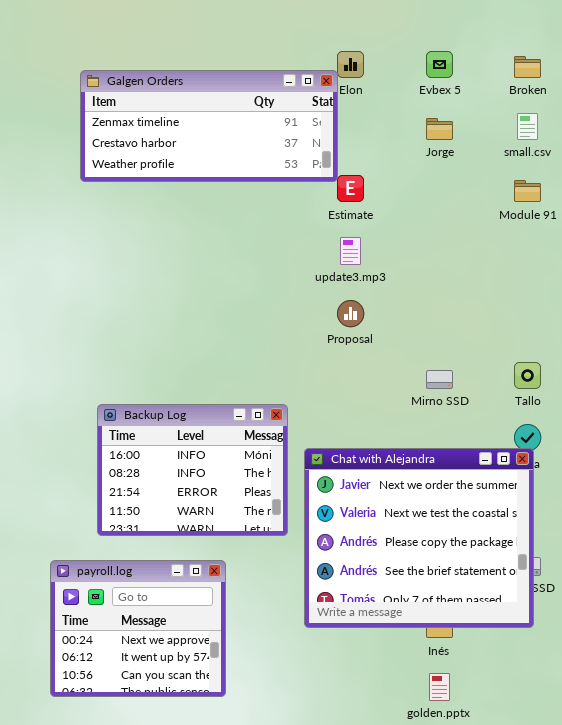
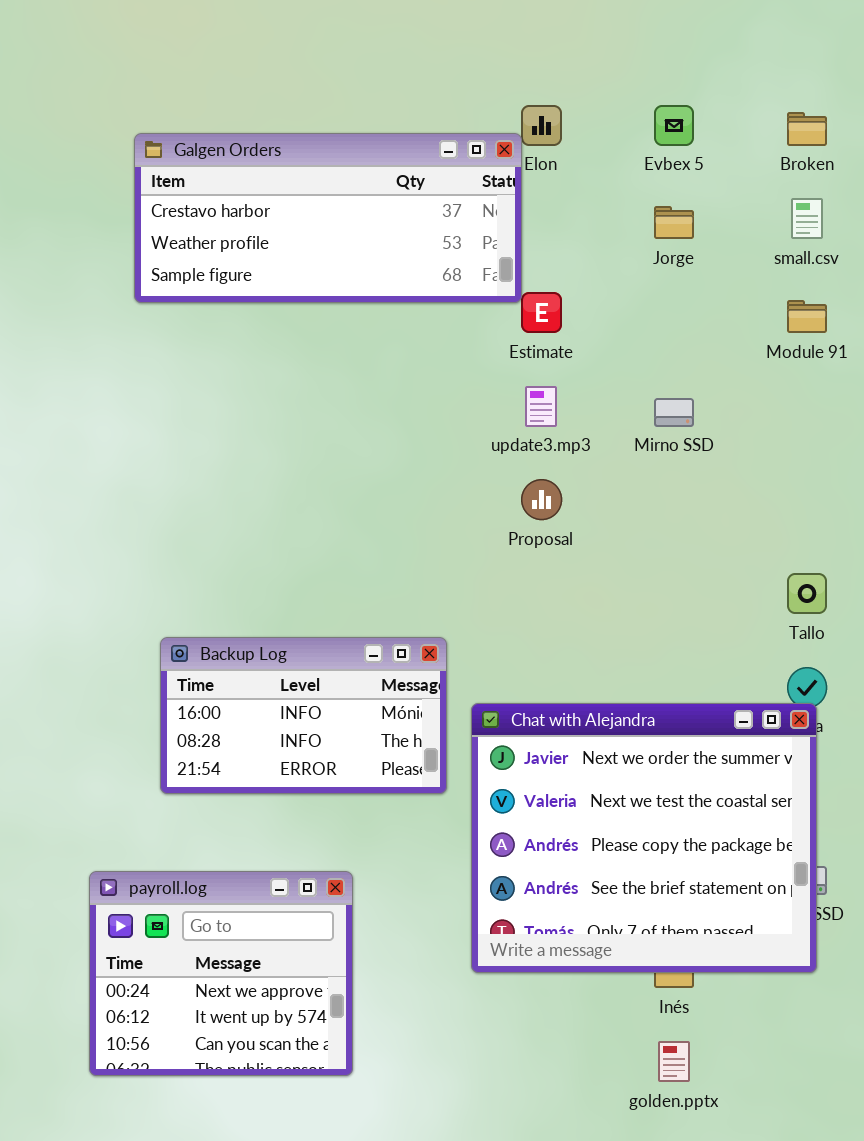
Galgen Orders: [80,70,338,182] -> [134,133,522,303], scrolled down 1 row
Mirno SSD: [426,370,453,389] -> [654,398,694,427], moved
Backup Log: [97,404,288,536] -> [160,637,447,794], resized

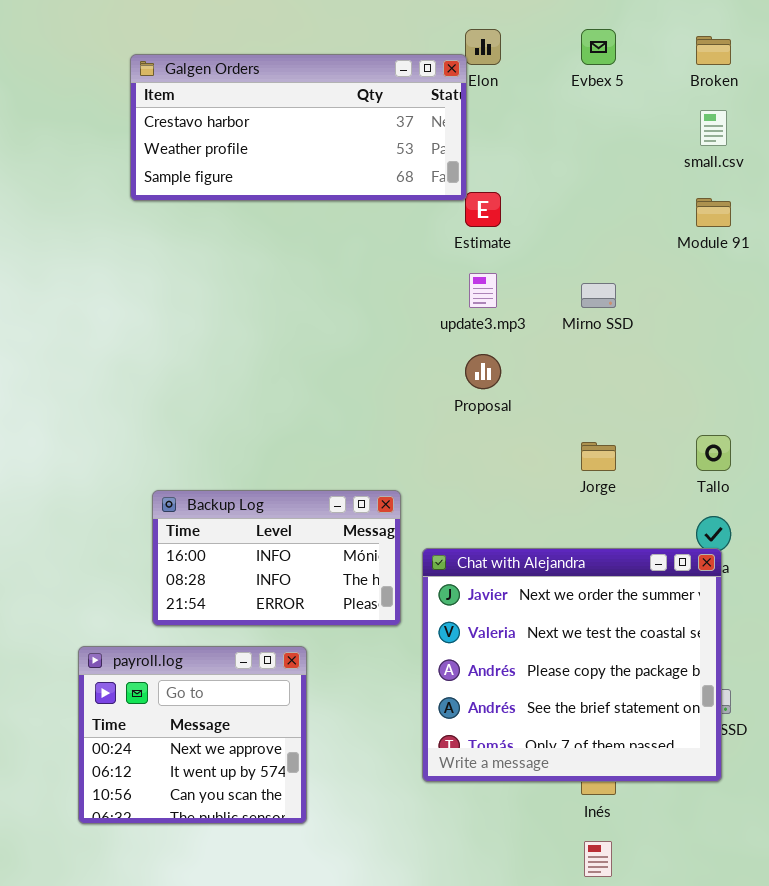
Jorge: [654,206,694,239] -> [581,442,616,471], moved
payroll.log: [89,871,353,1076] -> [78,646,307,824], moved

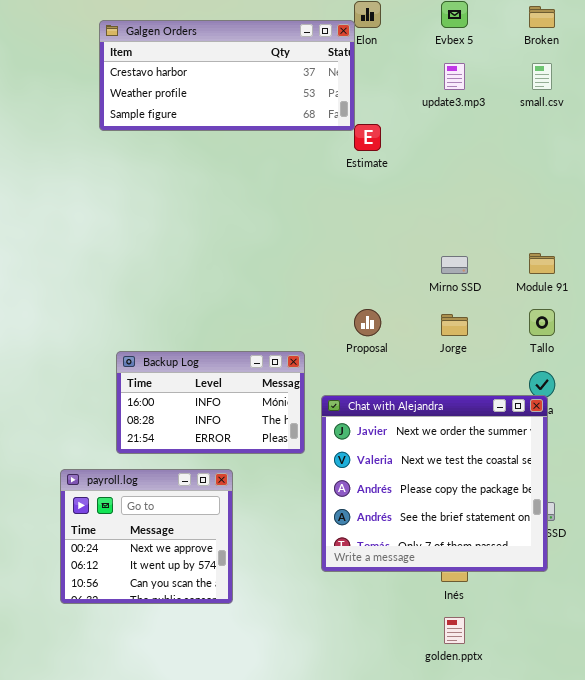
Module 91: [696,198,731,227] -> [529,253,555,274], moved
update3.mp3: [469,273,497,308] -> [444,63,465,90], moved
Mirno SSD: [581,283,616,308] -> [441,256,468,274], moved
Proposal: [465,354,501,389] -> [354,309,381,336], moved

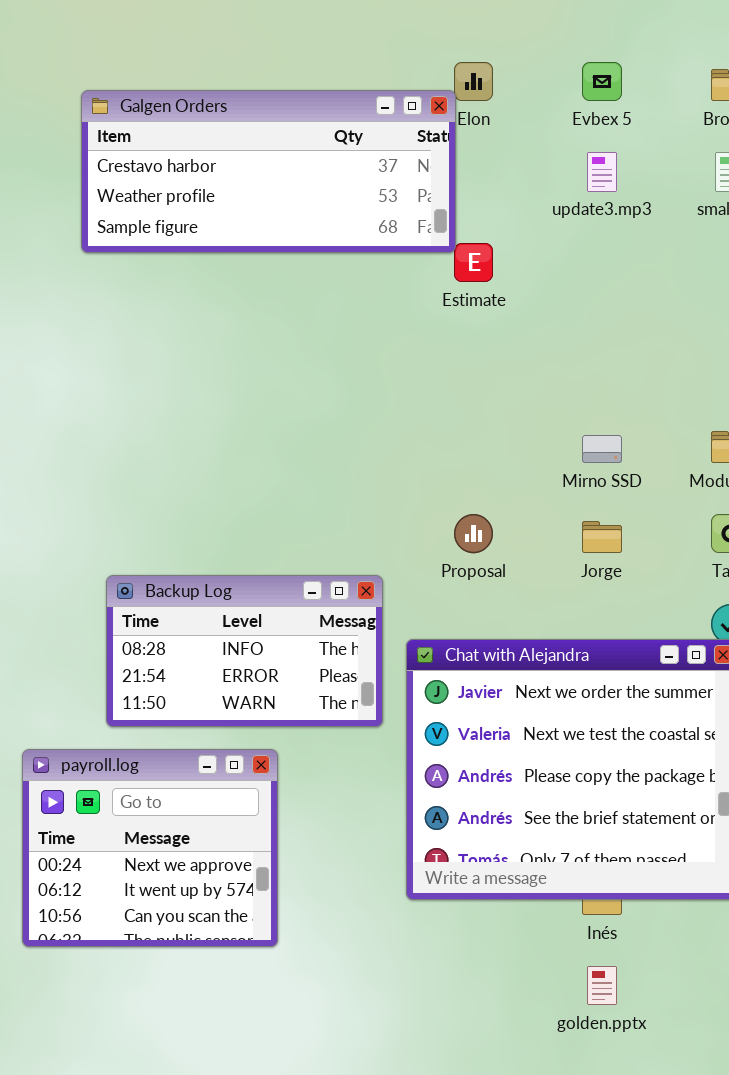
Backup Log: [116,351,305,454] -> [106,575,383,727], scrolled down 1 row

